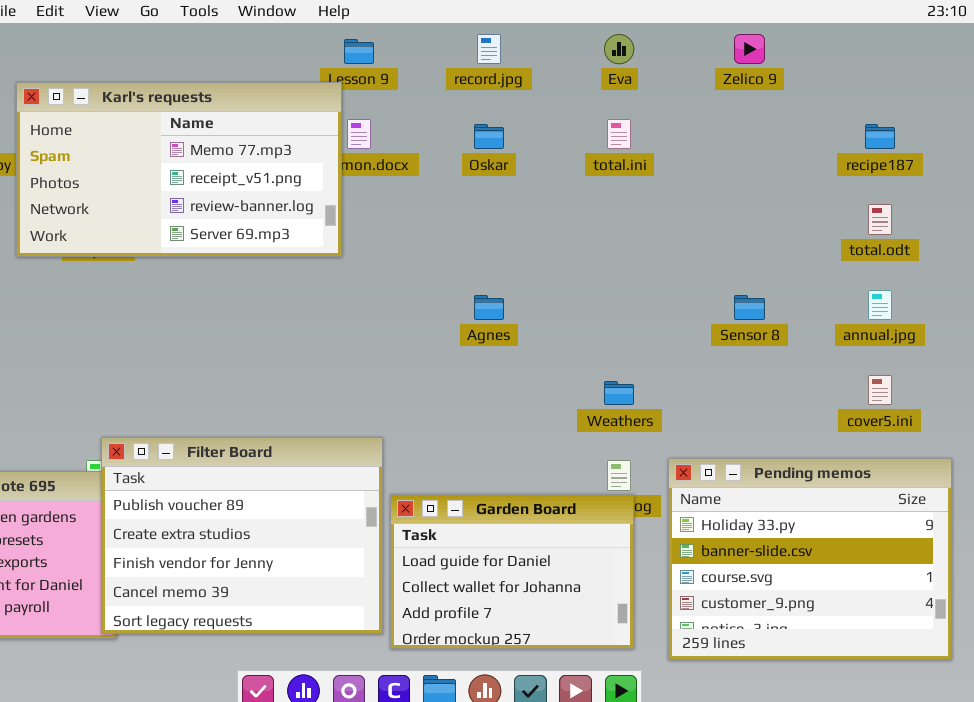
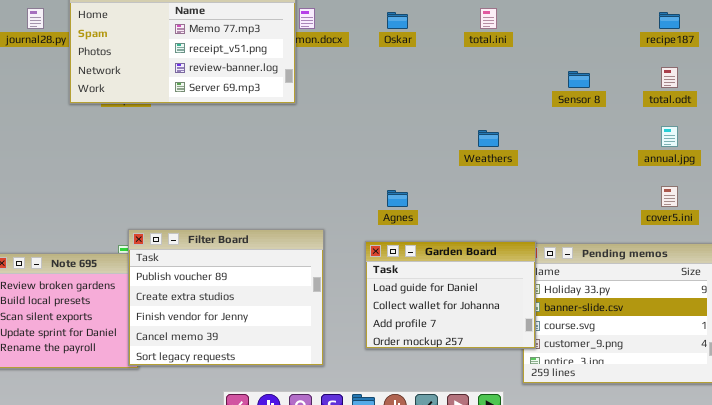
Agnes: [474,295,504,320] -> [387,190,408,207], moved
Sensor 8: [734,295,765,320] -> [568,71,590,88], moved
Weathers: [604,381,634,405] -> [478,130,499,147], moved
Garden Board: [390,494,634,649] -> [365,241,536,349], moved

